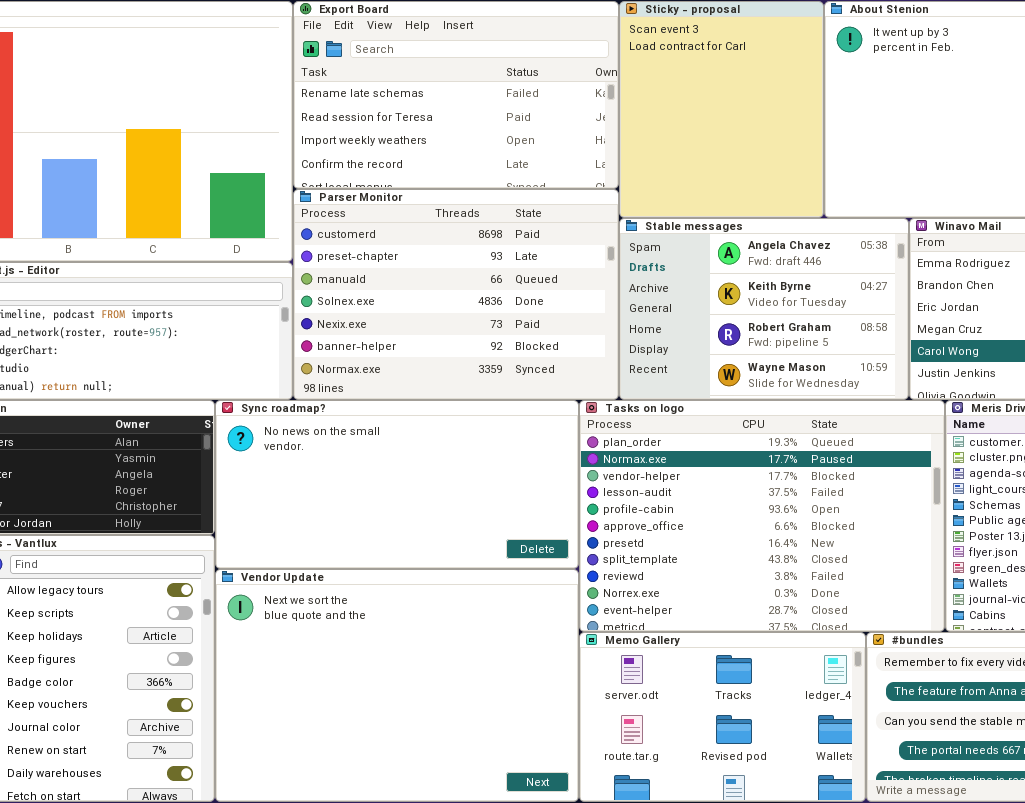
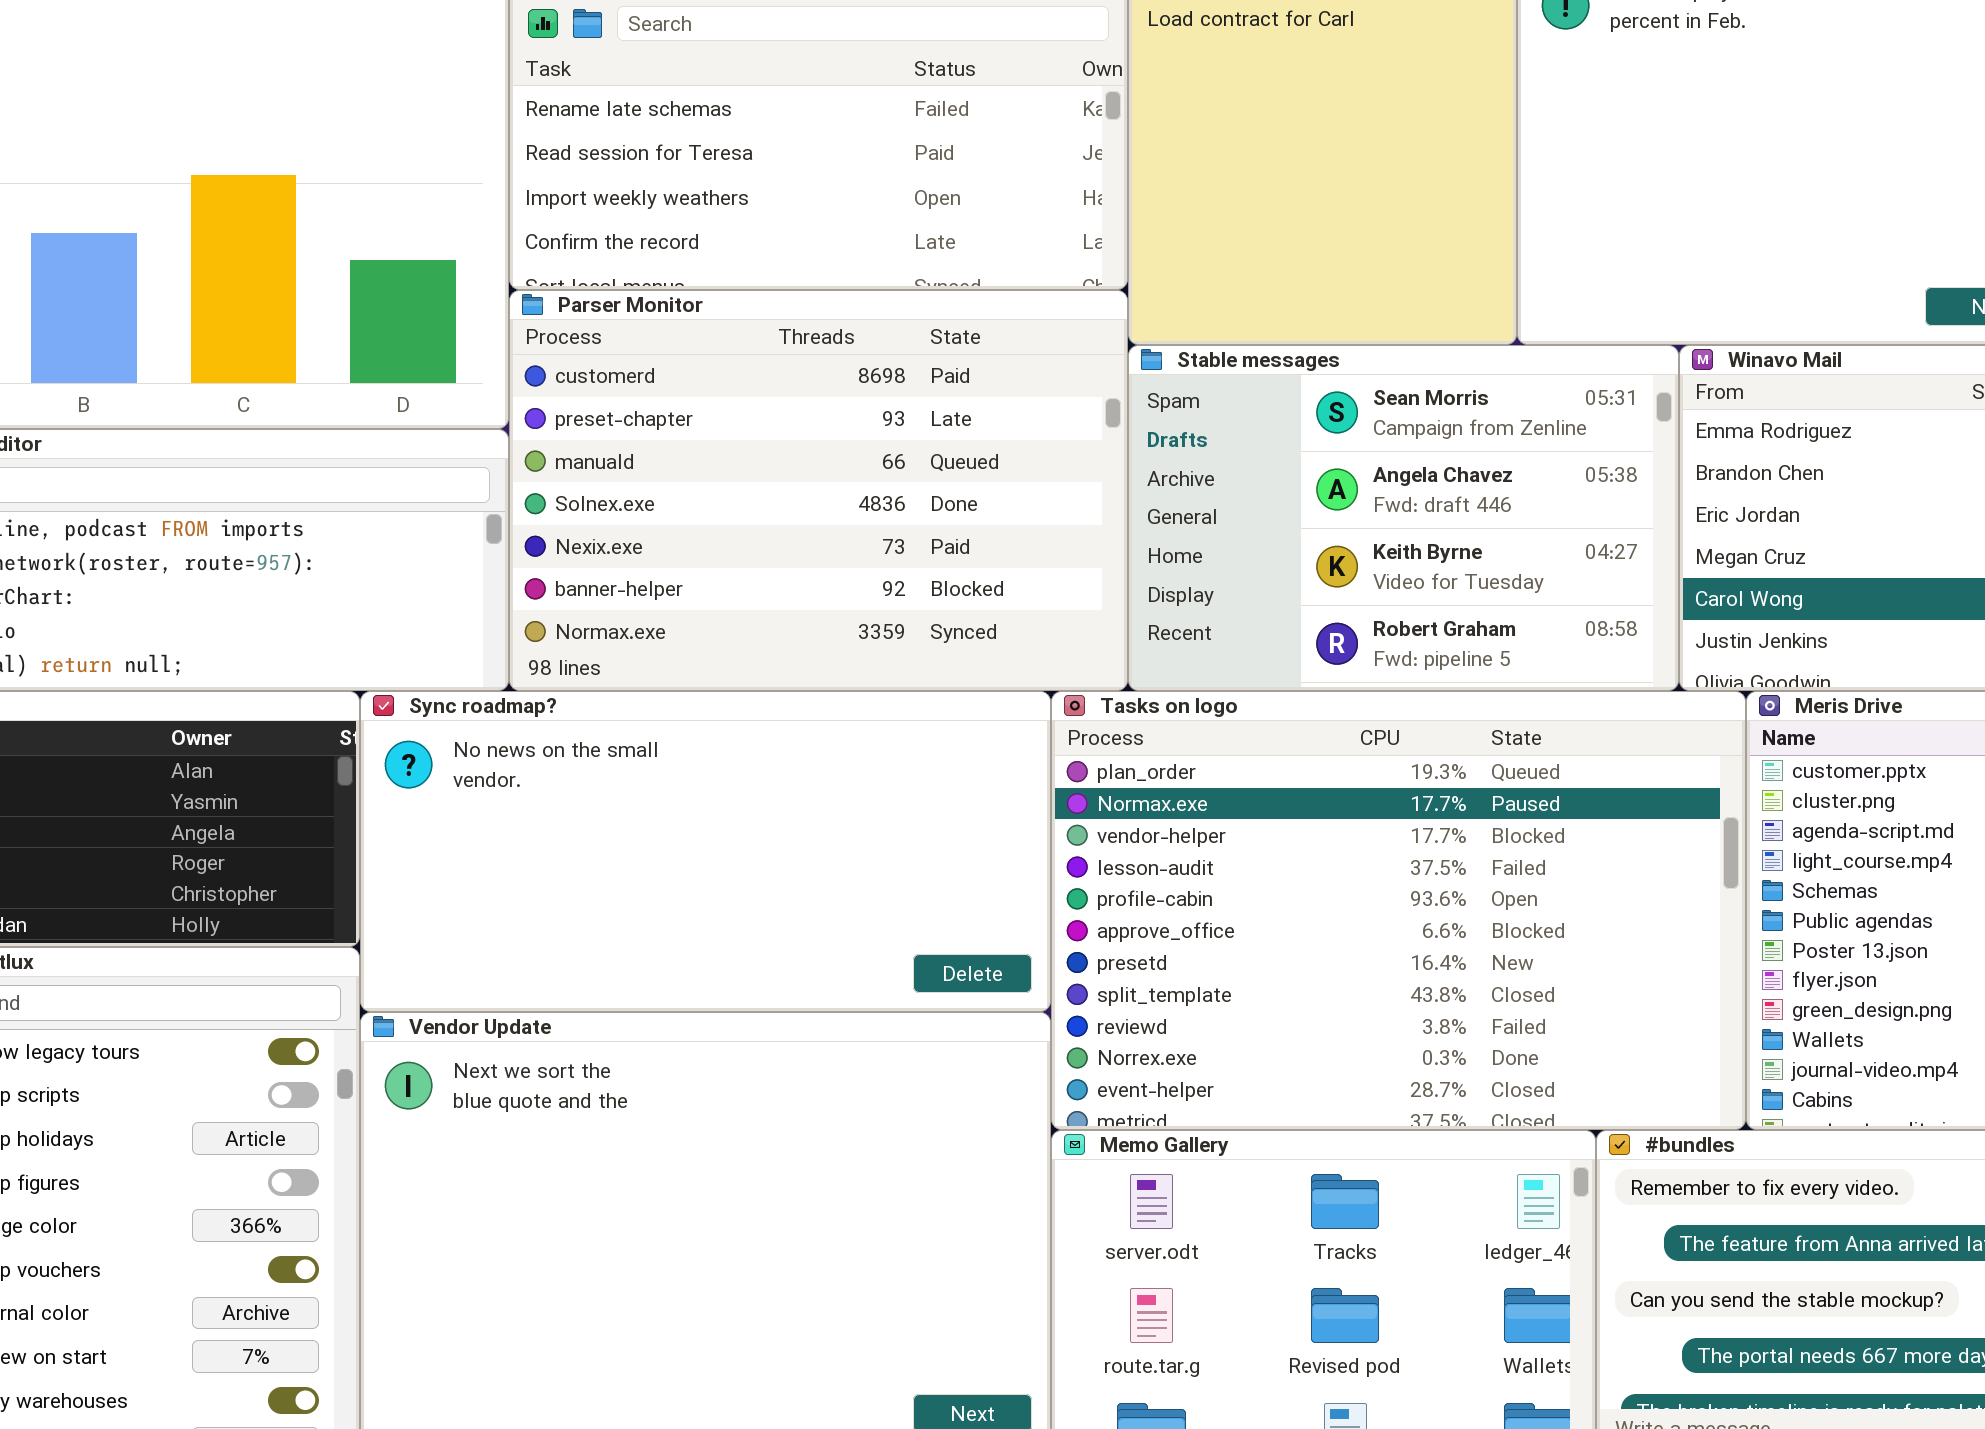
Stable messages: [619,218,909,400] -> [1128,345,1679,691], scrolled up 1 row

